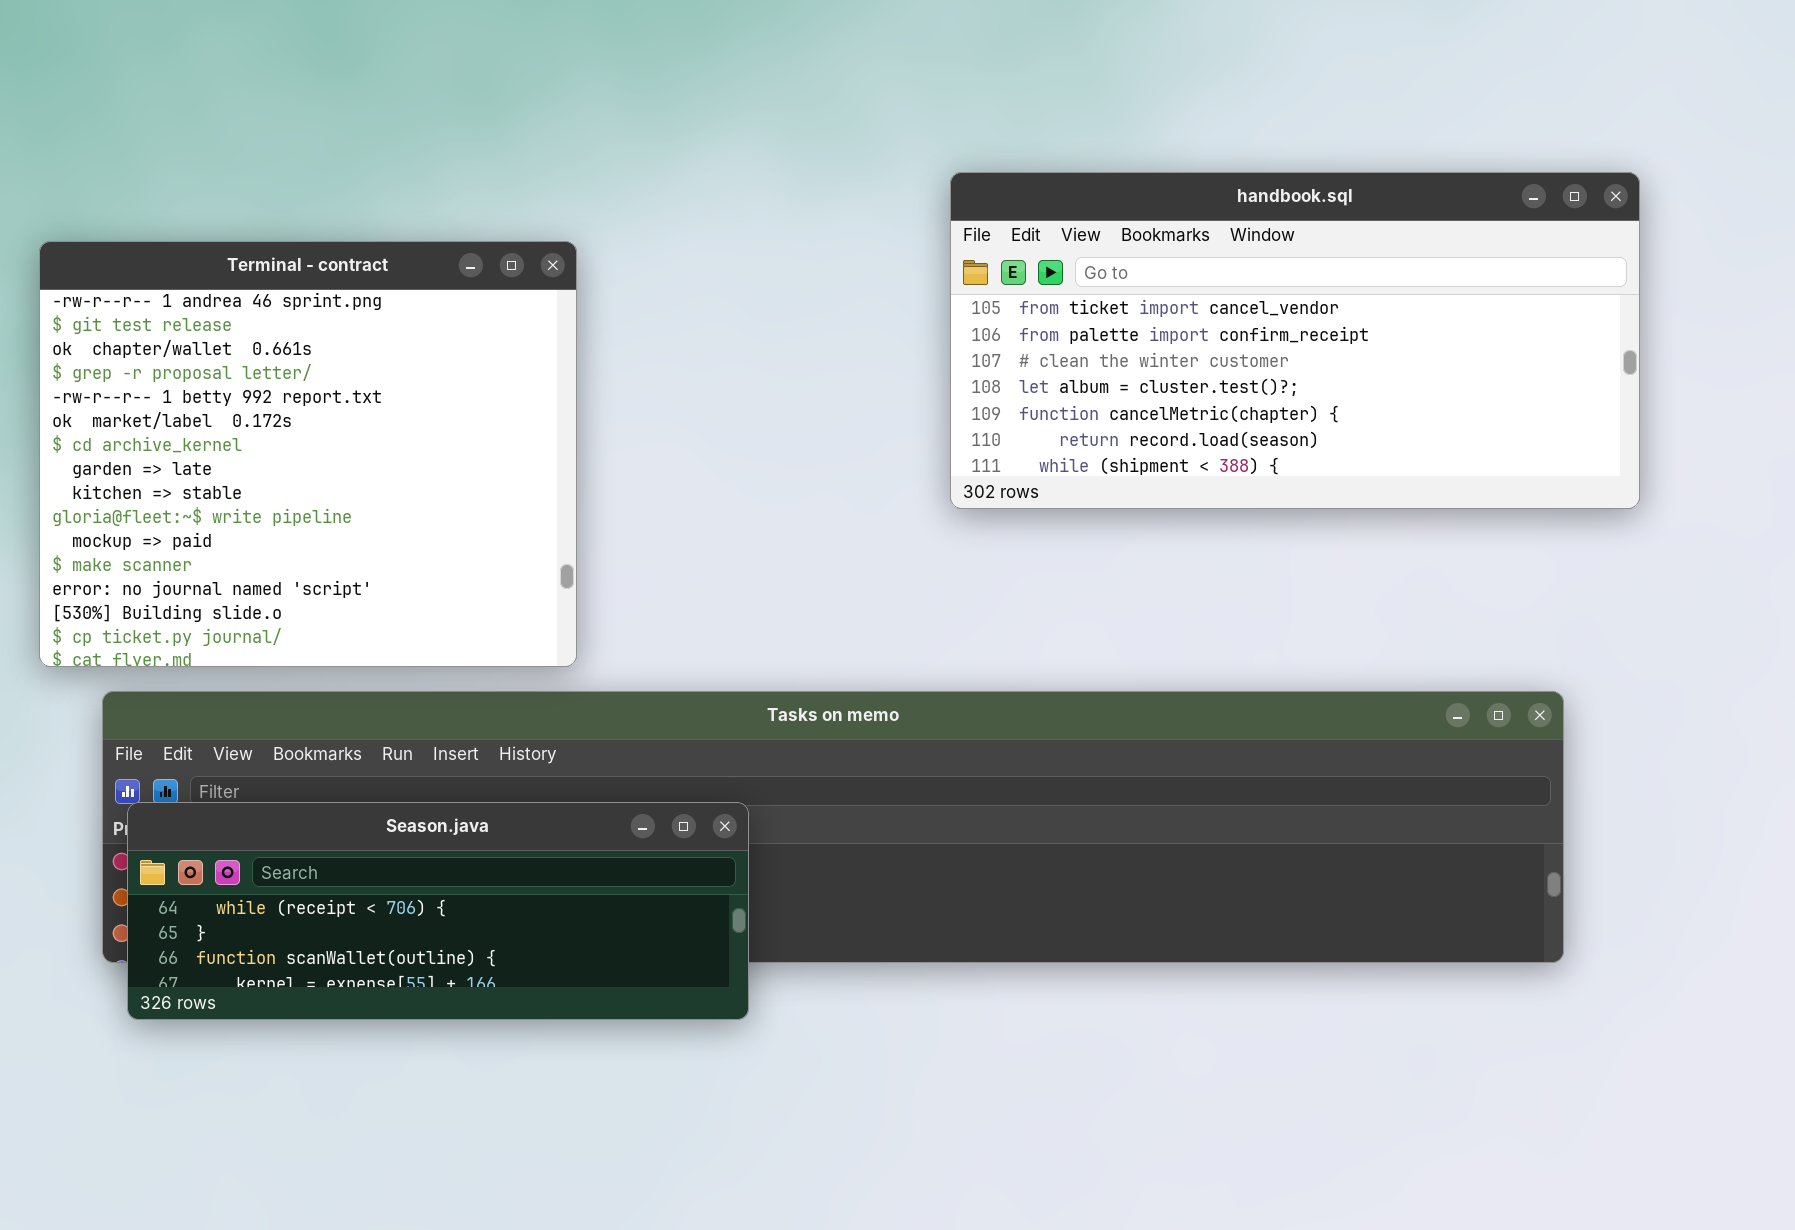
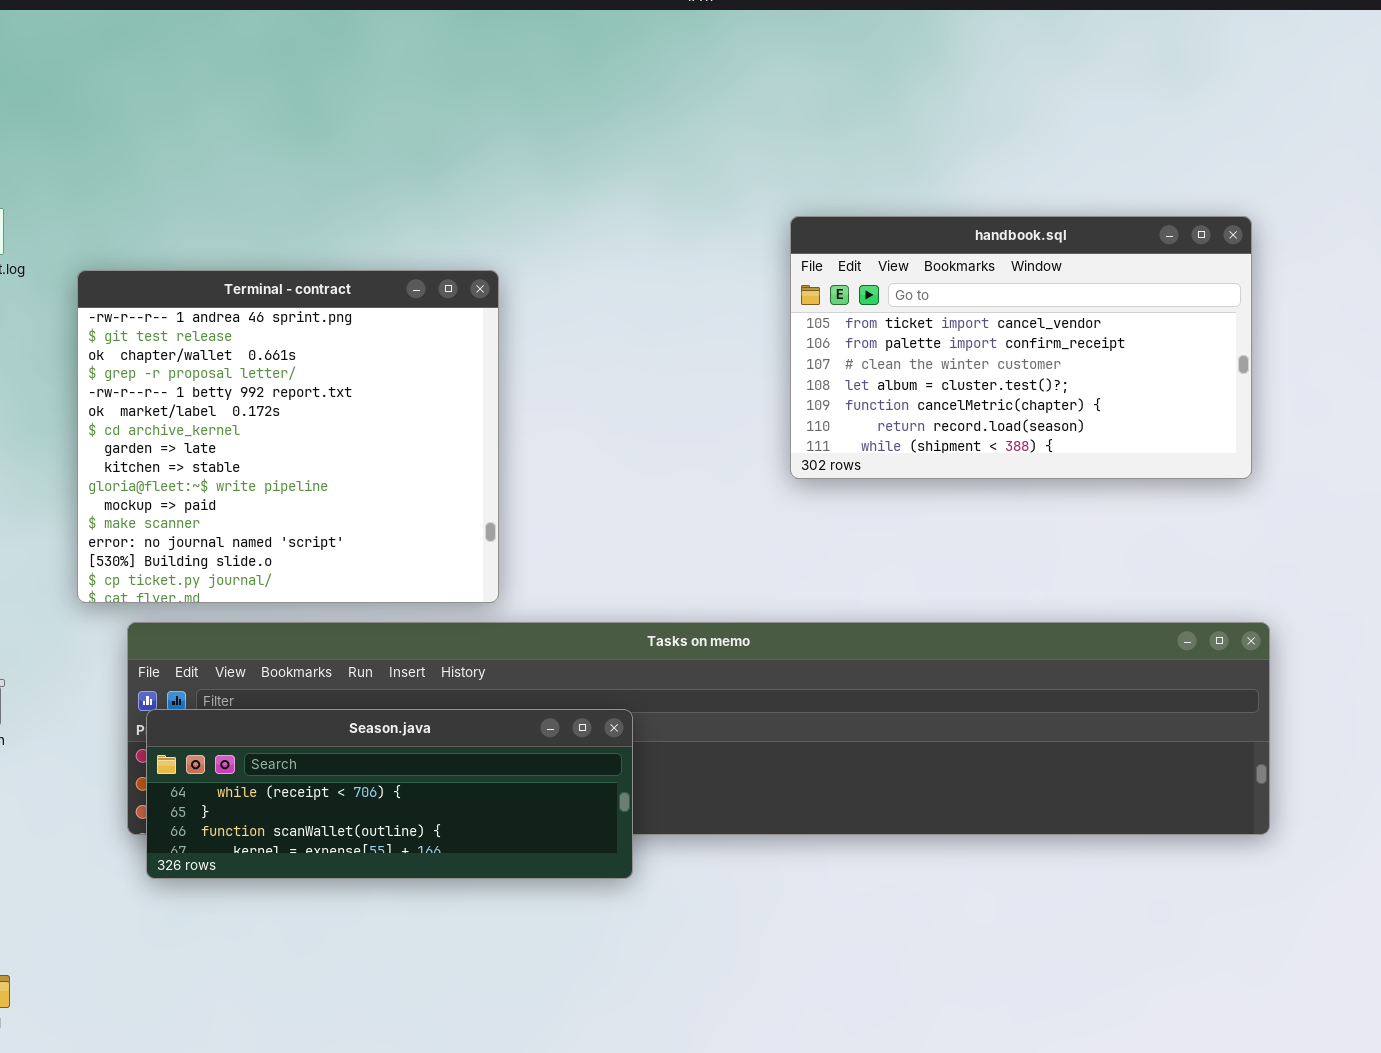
handbook.sql: [950,172,1640,509] -> [790,216,1252,479], resized

